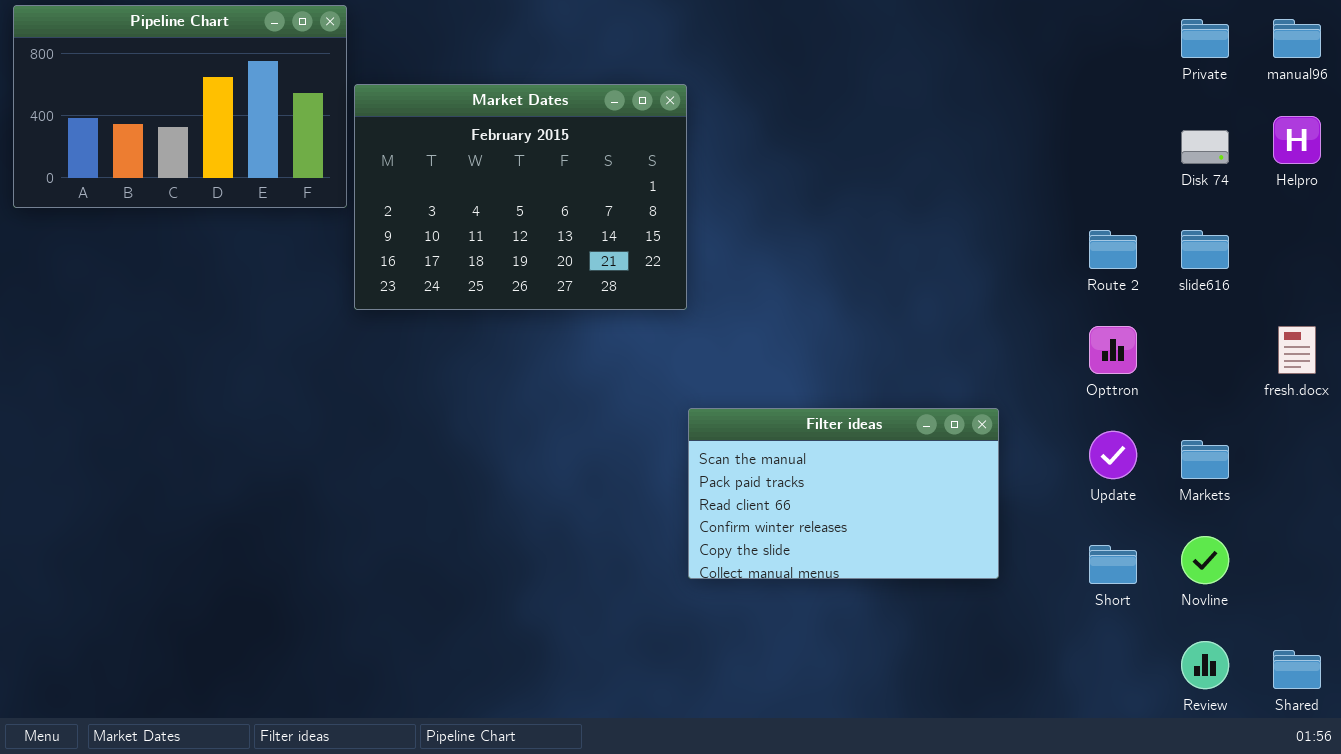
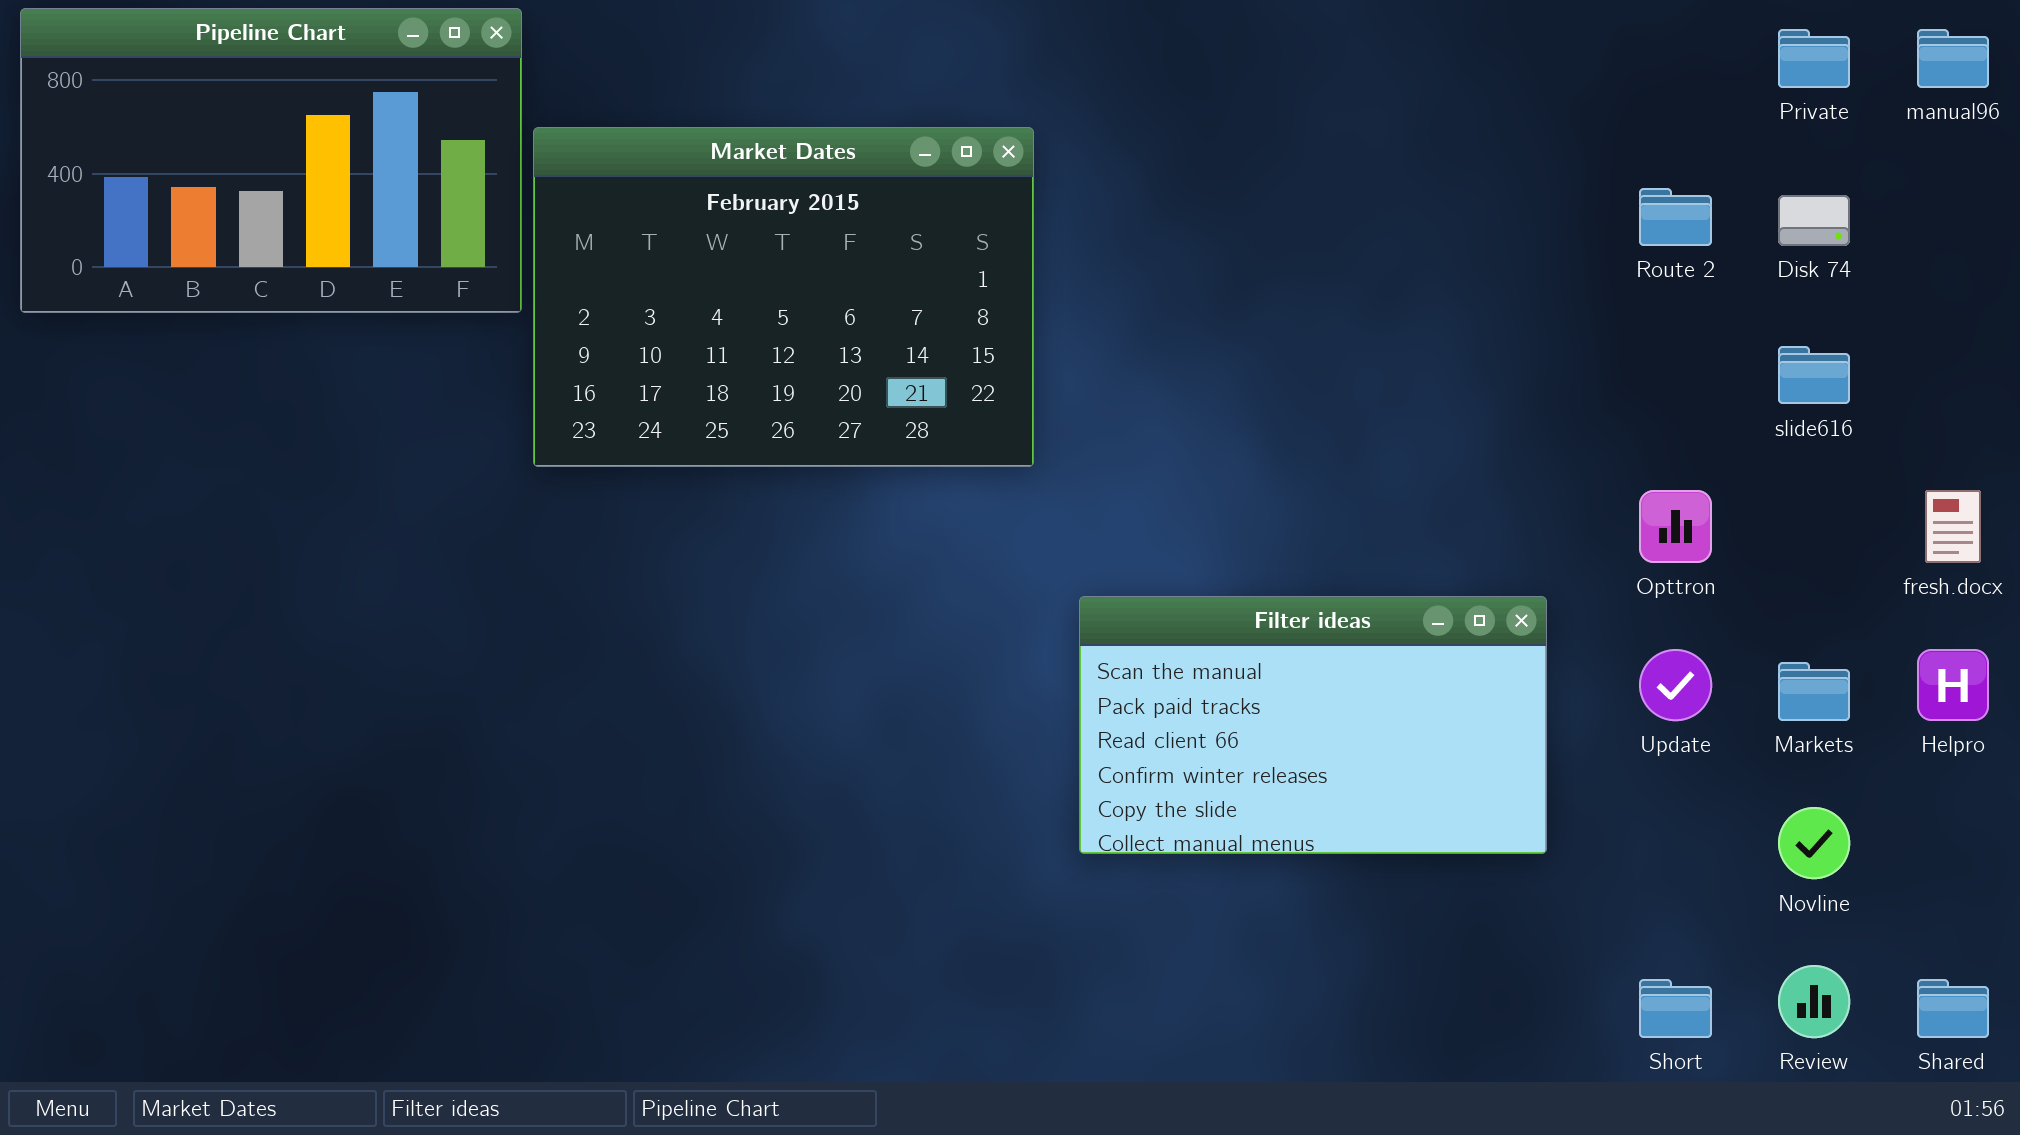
Helpro: [1273,116,1321,164] -> [1917,649,1989,721], moved
Route 2: [1089,230,1137,269] -> [1639,188,1712,246], moved
Filter ideas: [688,408,999,579] -> [1079,596,1547,854], moved
Short: [1089,545,1137,584] -> [1639,979,1712,1038], moved

